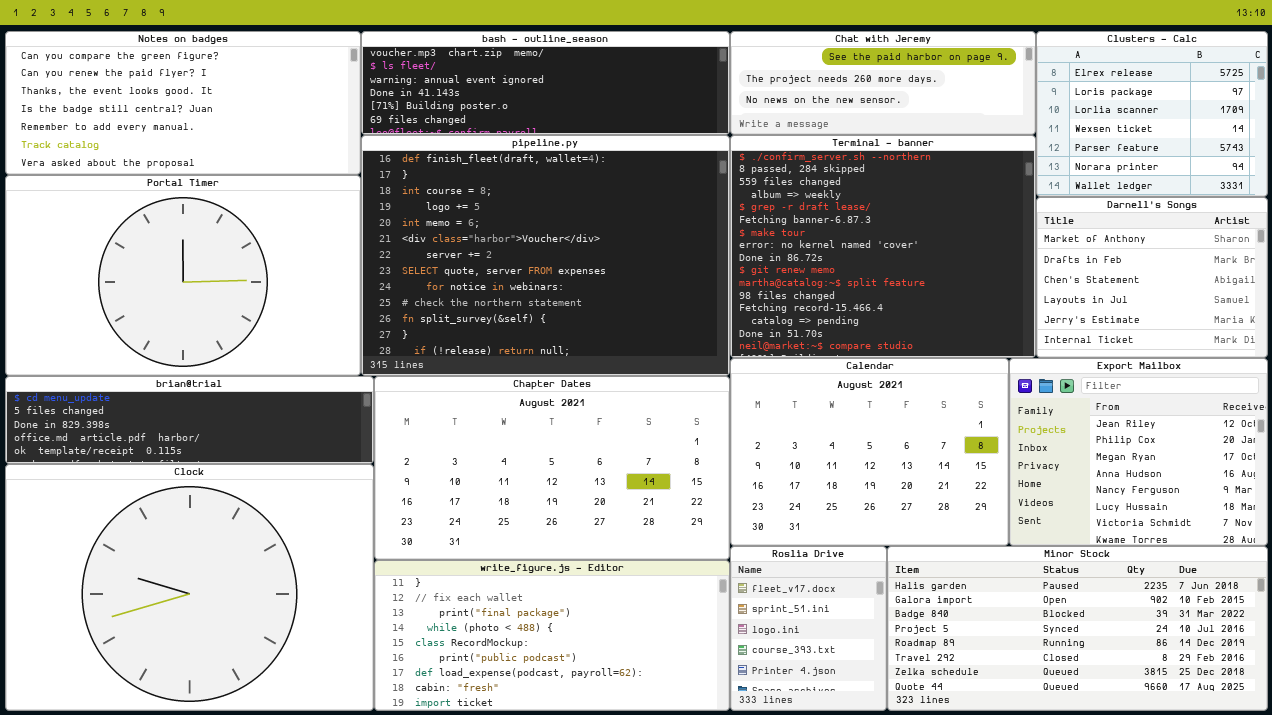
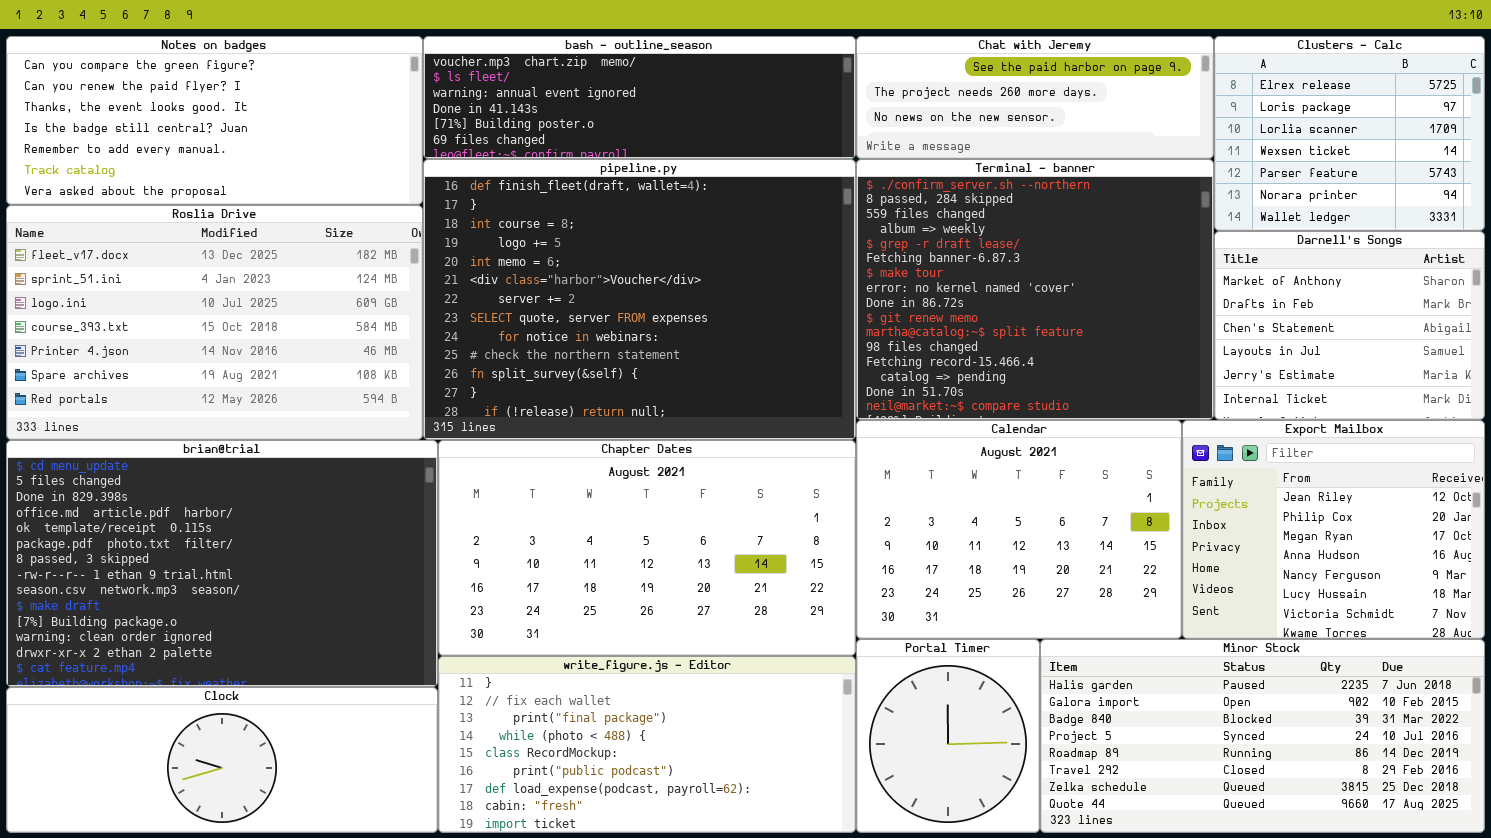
Portal Timer: [5,175,361,376] -> [856,639,1040,833], moved, resized
brian@trial: [5,376,374,464] -> [6,440,438,687], resized
Clock: [5,464,374,711] -> [6,687,438,833], resized
Roslia Drive: [730,546,887,711] -> [6,205,423,440], moved, resized

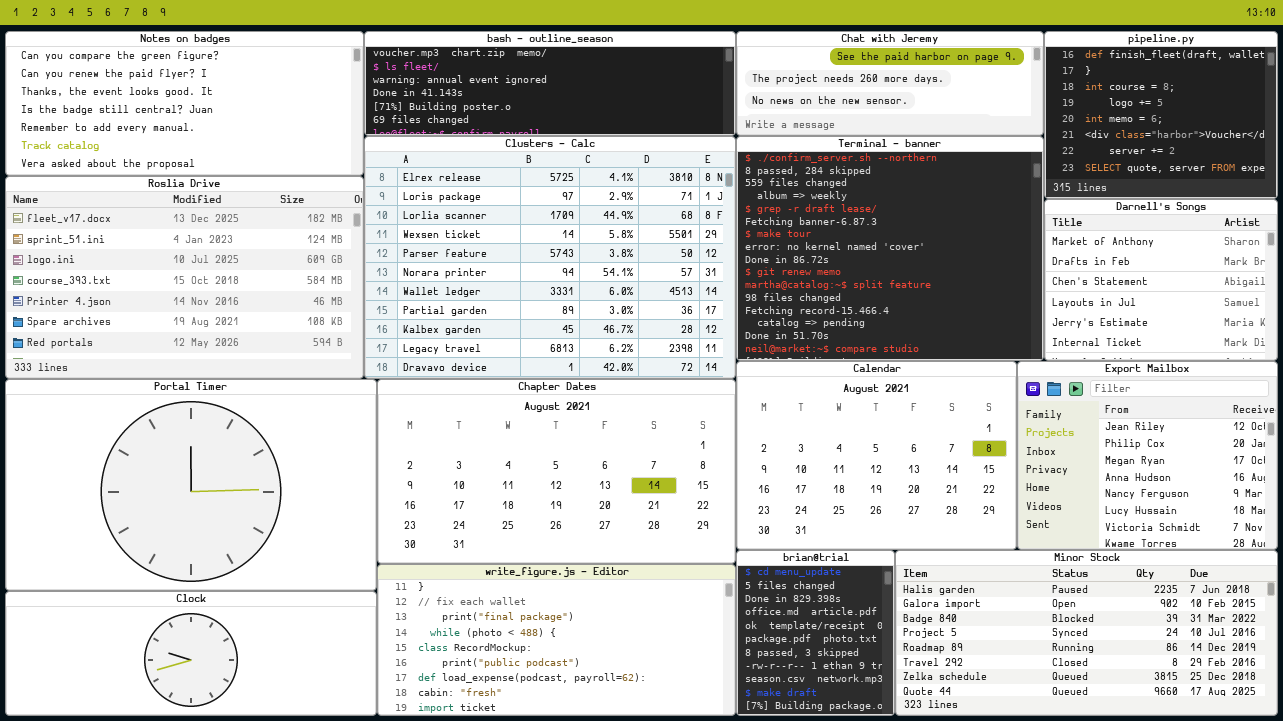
Clusters - Calc: [1214,36,1485,231] -> [364,136,736,379], moved, resized
pipeline.py: [423,159,856,440] -> [1044,31,1278,199], moved, resized
brian@trial: [6,440,438,687] -> [736,550,895,716], moved, resized
Portal Timer: [856,639,1040,833] -> [5,379,377,591], moved, resized

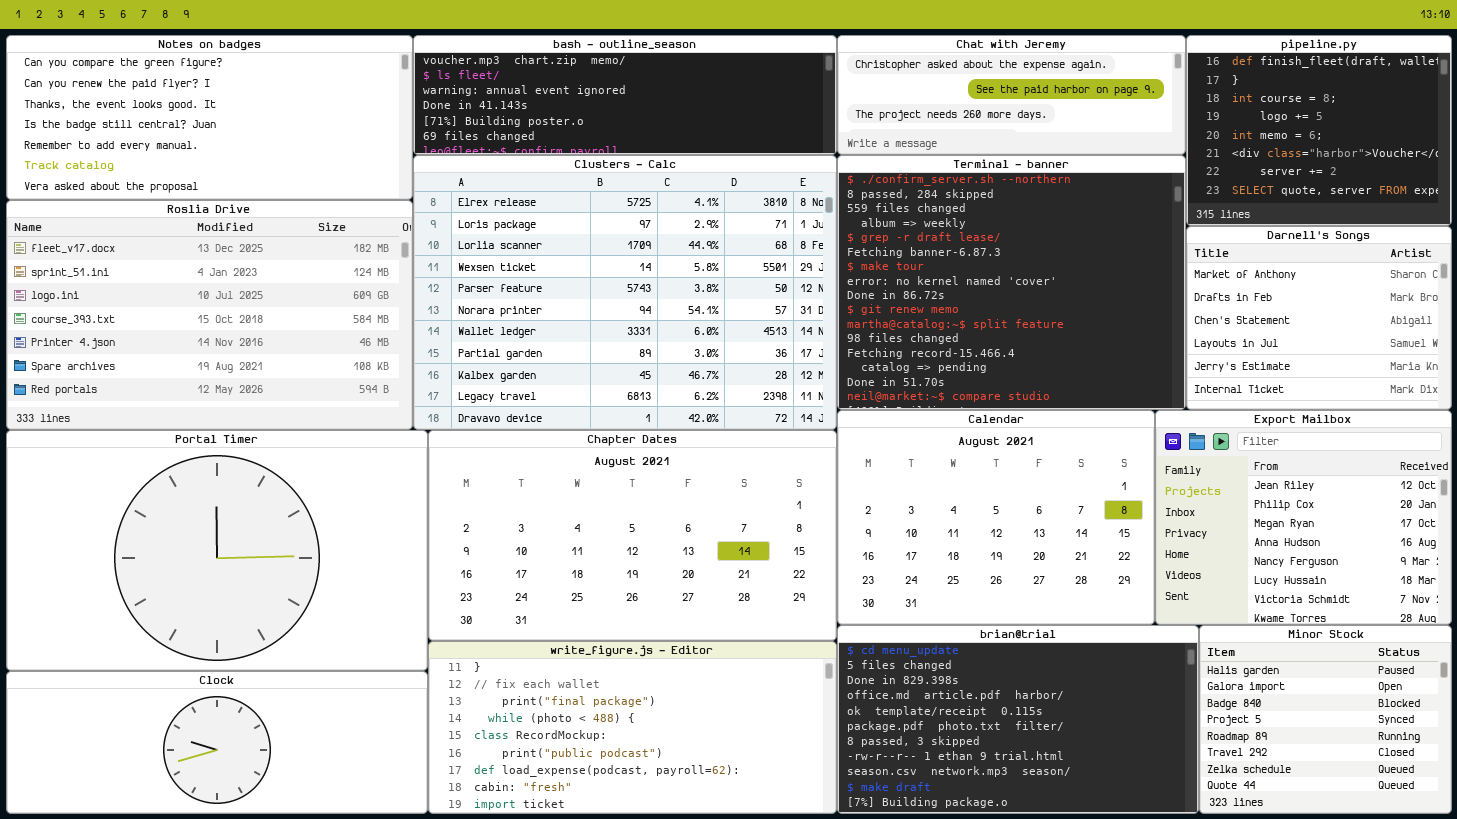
Chat with Jeremy: [736,31,1044,136] -> [837,35,1186,155], scrolled up 1 row
brian@trial: [736,550,895,716] -> [837,625,1199,814], resized
Minor Stock: [895,550,1278,716] -> [1199,625,1452,814], resized

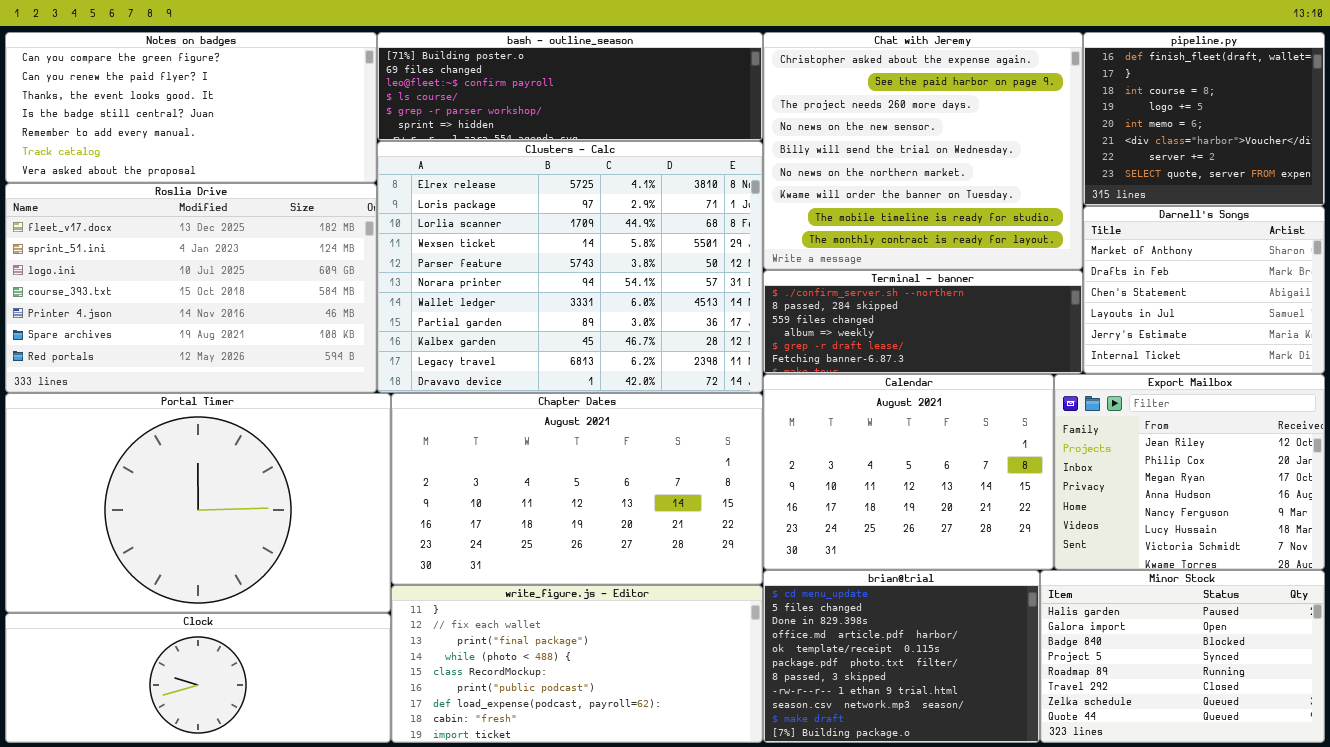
bash - outline_season: [413,35,837,155] -> [377,32,763,141], scrolled down 4 rows
Chat with Jeremy: [837,35,1186,155] -> [763,32,1083,270], resized
Terminal - banner: [837,155,1186,410] -> [763,270,1083,374], resized
brian@trial: [837,625,1199,814] -> [763,570,1040,743], resized
Minor Stock: [1199,625,1452,814] -> [1040,570,1325,743], resized

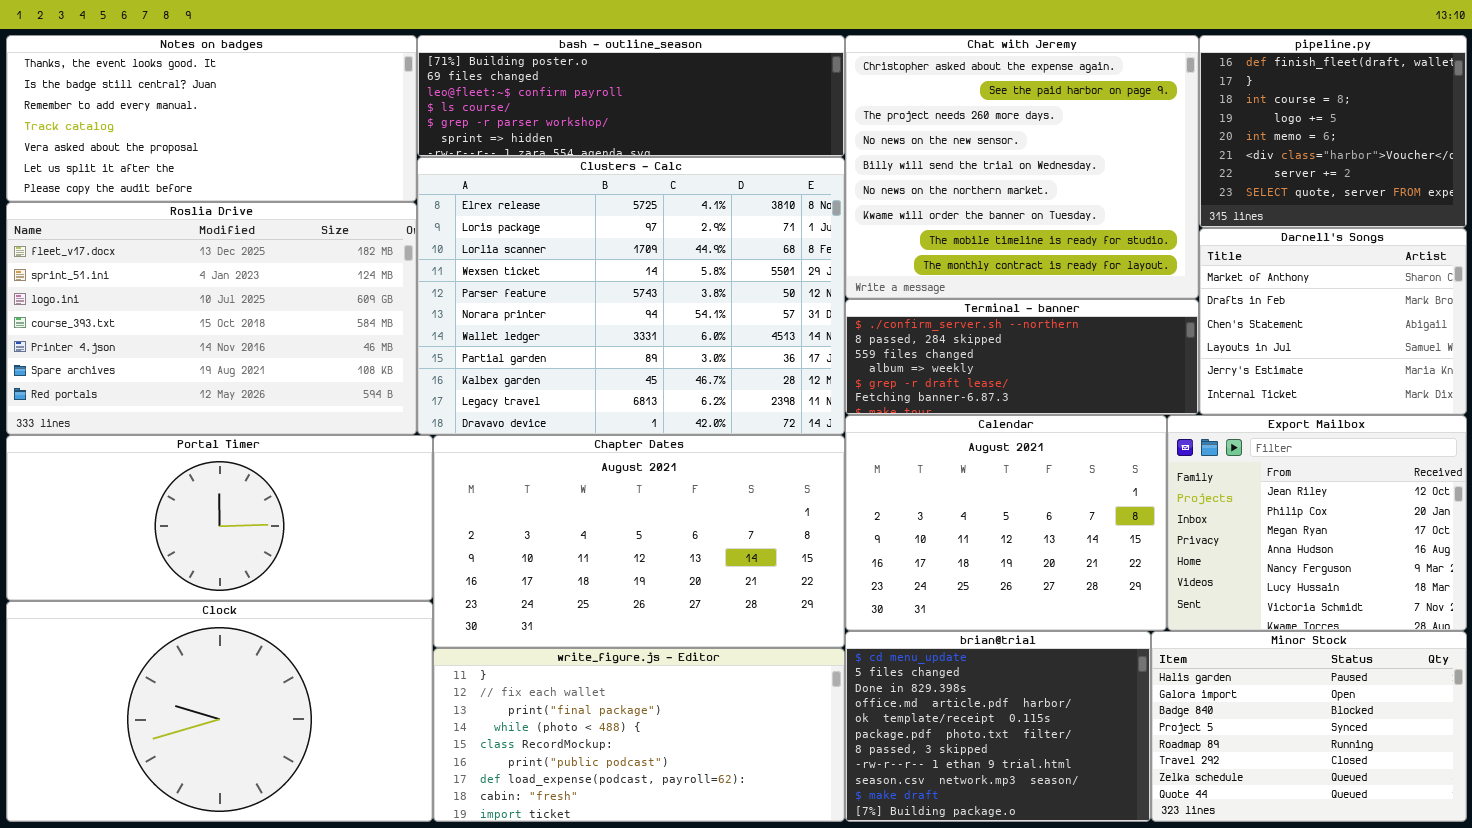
Notes on badges: [5,32,377,183] -> [6,35,417,202], scrolled down 2 rows
Portal Timer: [5,393,391,613] -> [6,435,433,601], resized
Clock: [5,613,391,743] -> [6,601,433,822], resized

